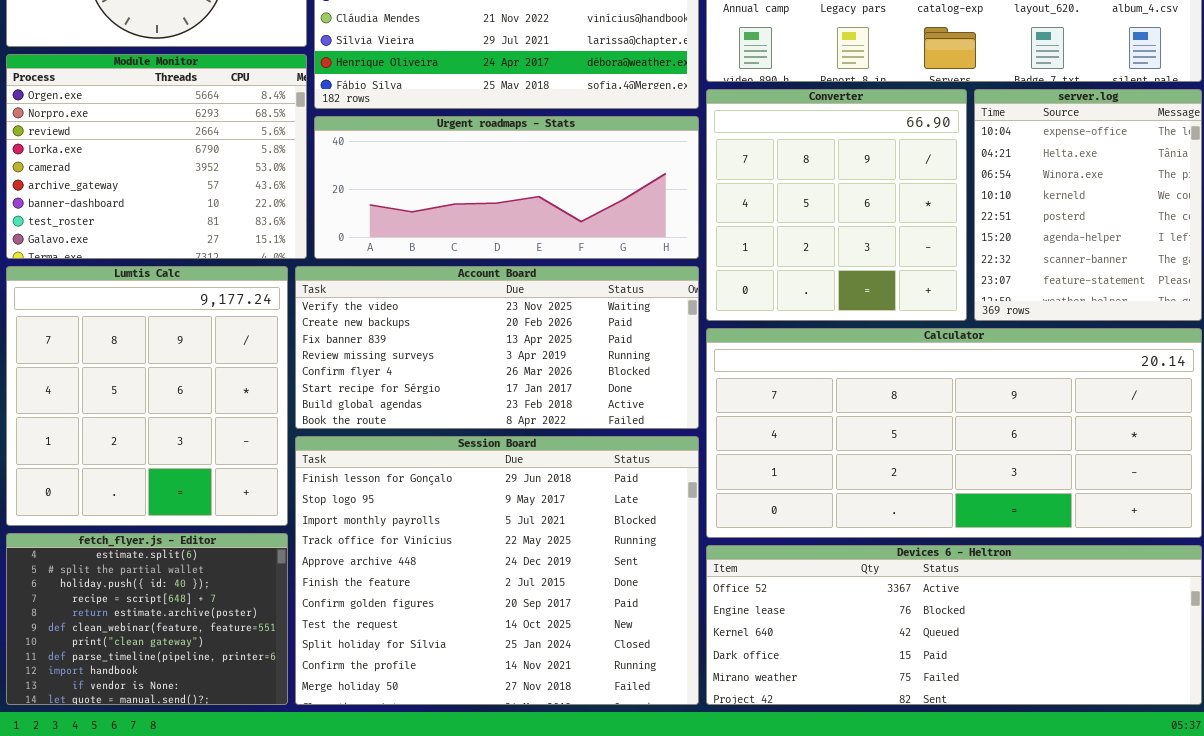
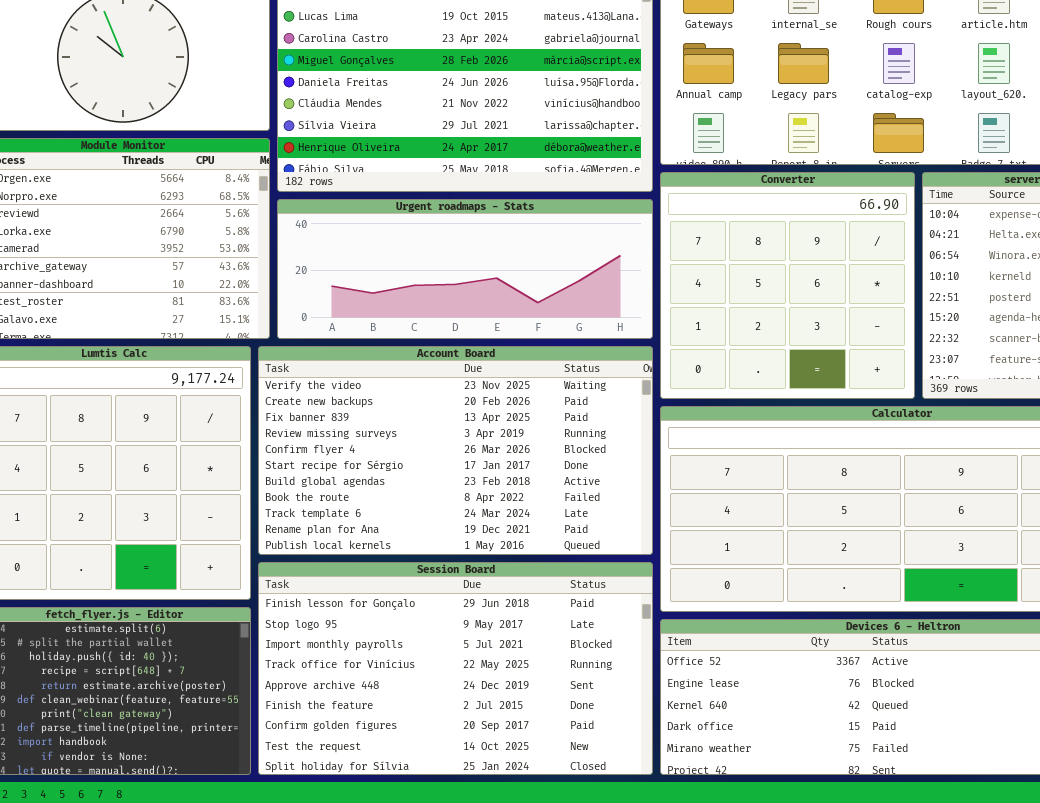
Account Board: [295,266,699,429] -> [258,346,653,555], resized
Session Board: [295,436,699,705] -> [258,562,653,775], resized

